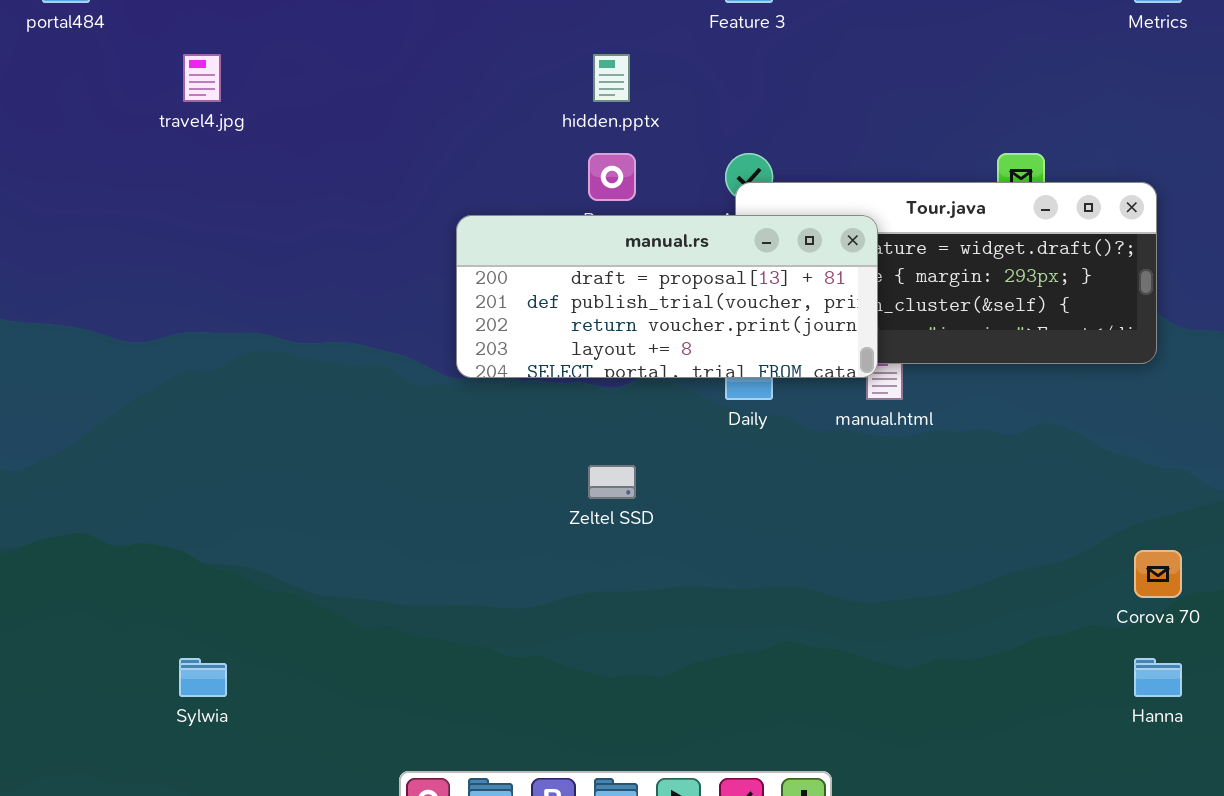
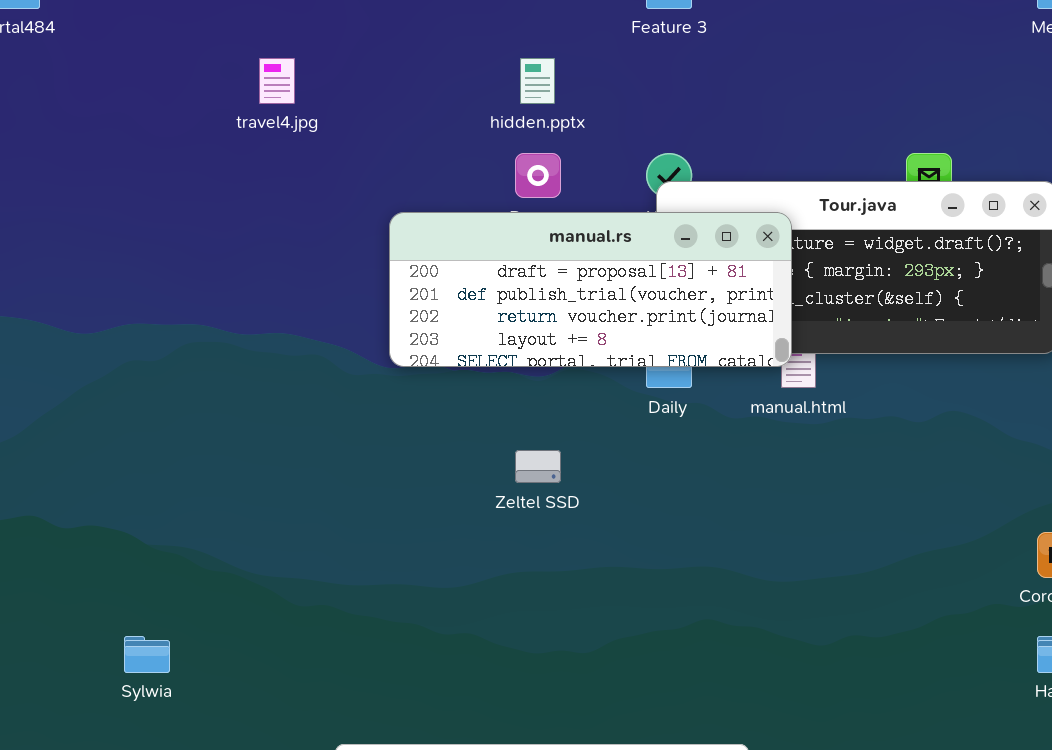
travel4.jpg: [183,54,221,102] -> [259,58,295,104], moved

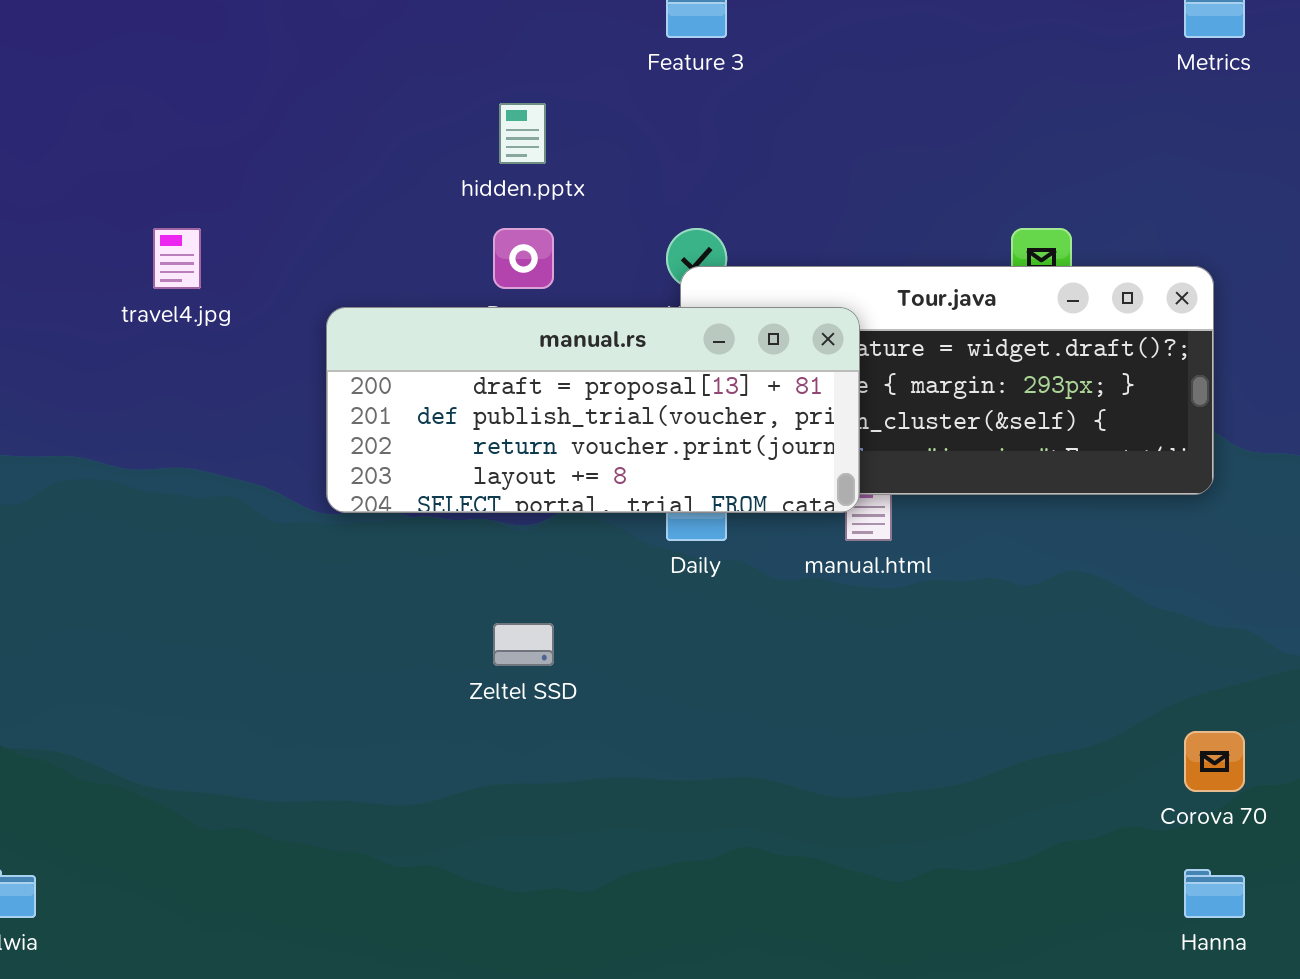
travel4.jpg: [259,58,295,104] -> [153,228,201,289], moved

